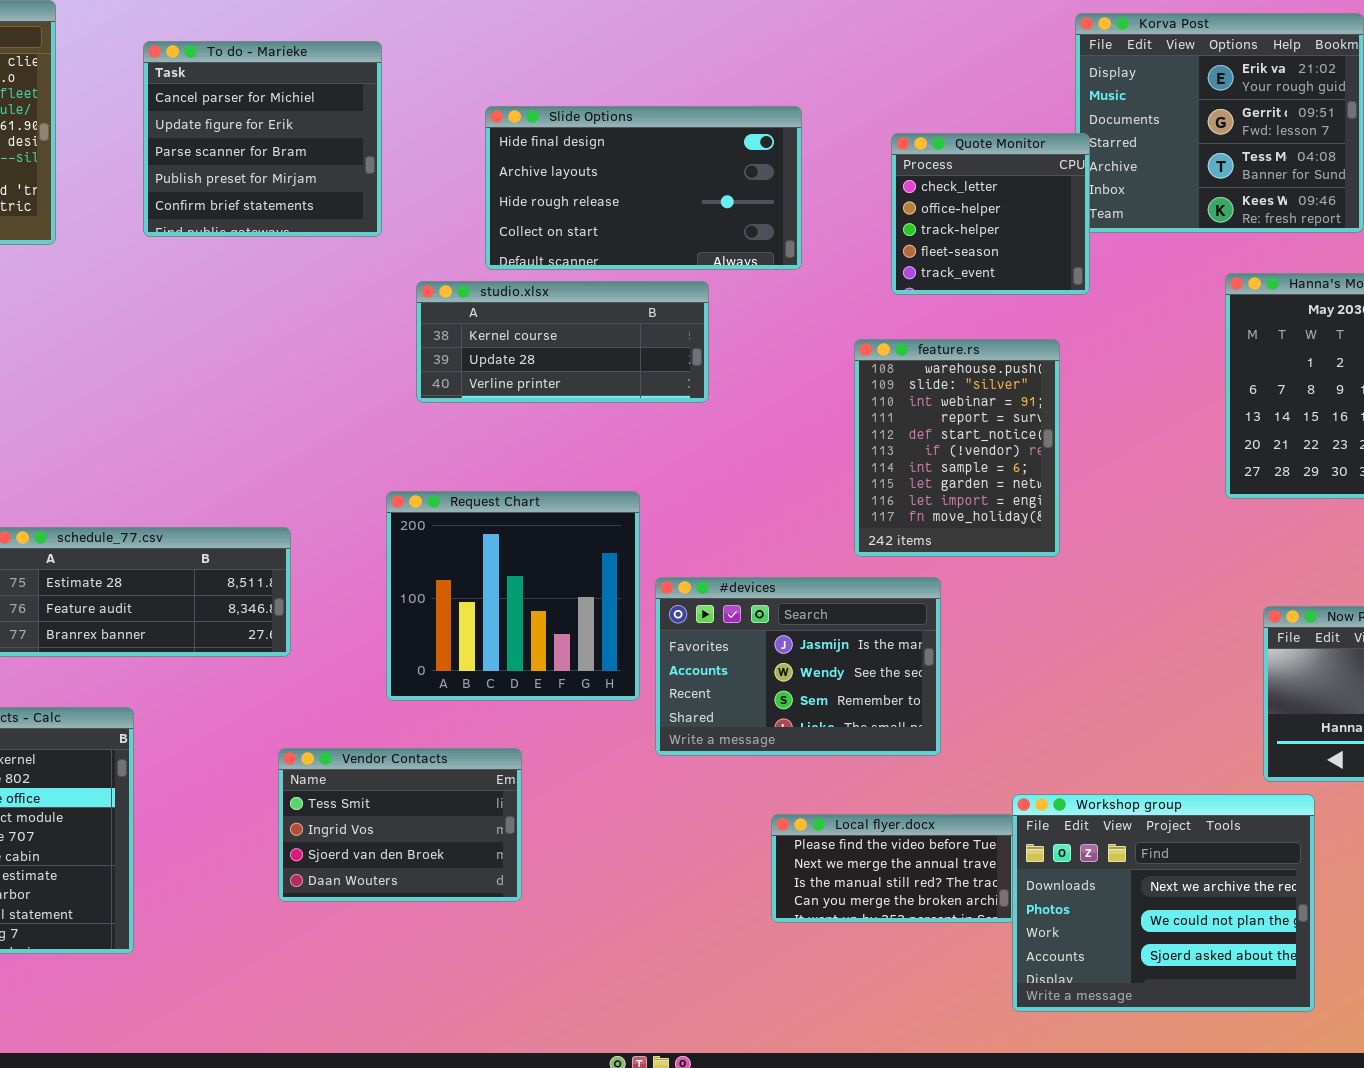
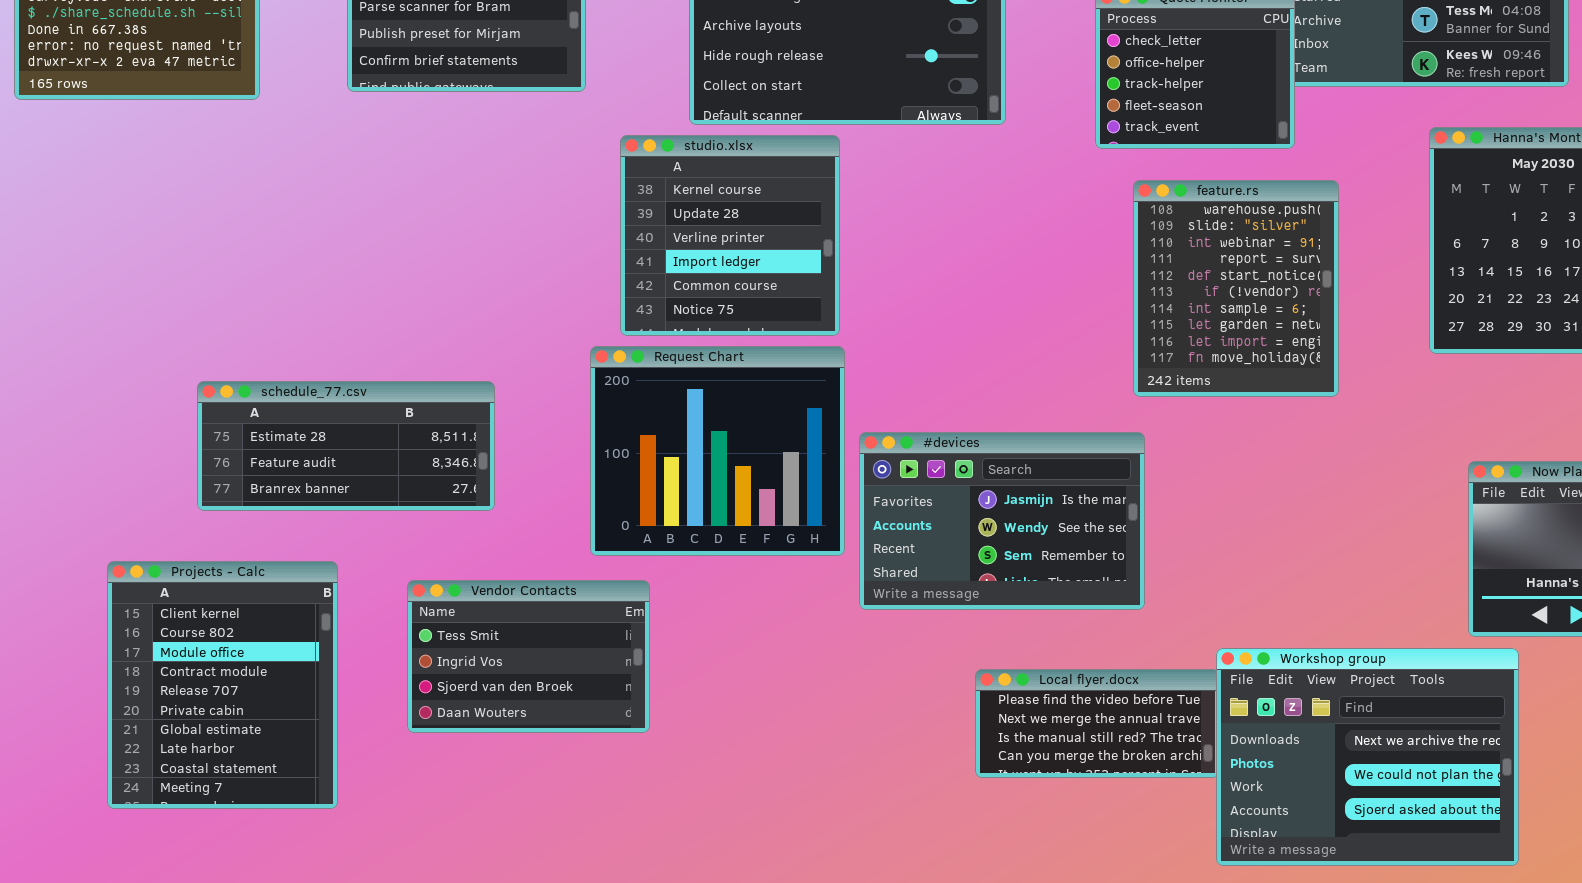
studio.xlsx: [416,281,709,403] -> [620,135,840,336], resized
feature.rs: [854,339,1060,557] -> [1133,180,1339,397], moved
Vendor Contacts: [278,748,522,902] -> [407,580,650,733], moved

